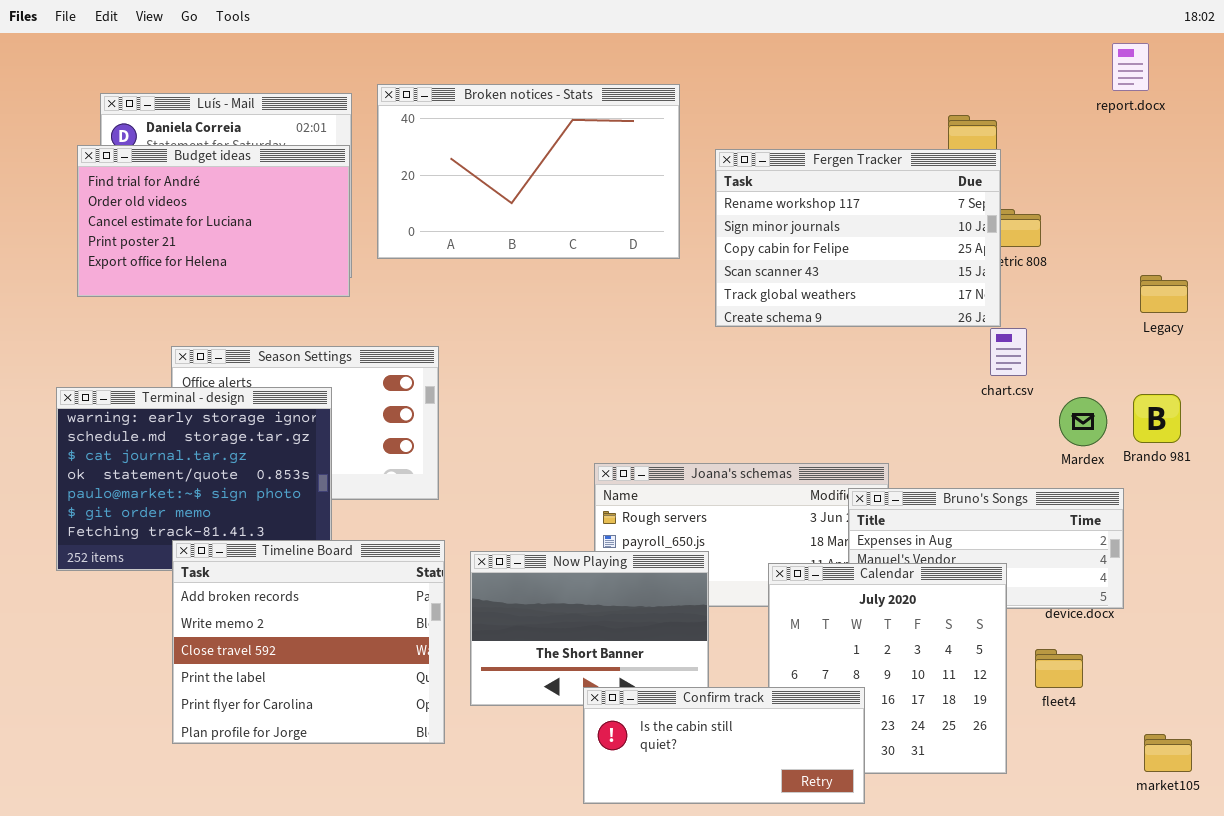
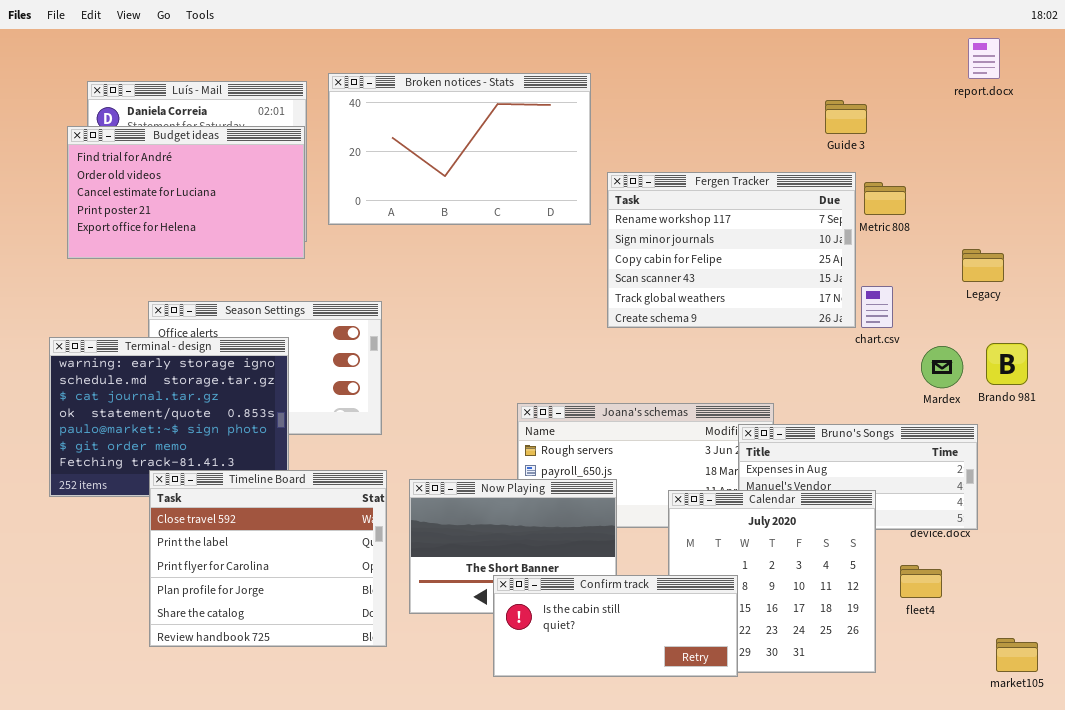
Fergen Tracker: [715,149,1001,327] -> [607,172,856,328], moved
Legacy: [1140,275,1188,313] -> [962,249,1004,282], moved
Timeline Board: [172,540,445,744] -> [149,470,387,647], scrolled down 2 rows
Confirm track: [583,687,865,804] -> [493,575,738,677], moved

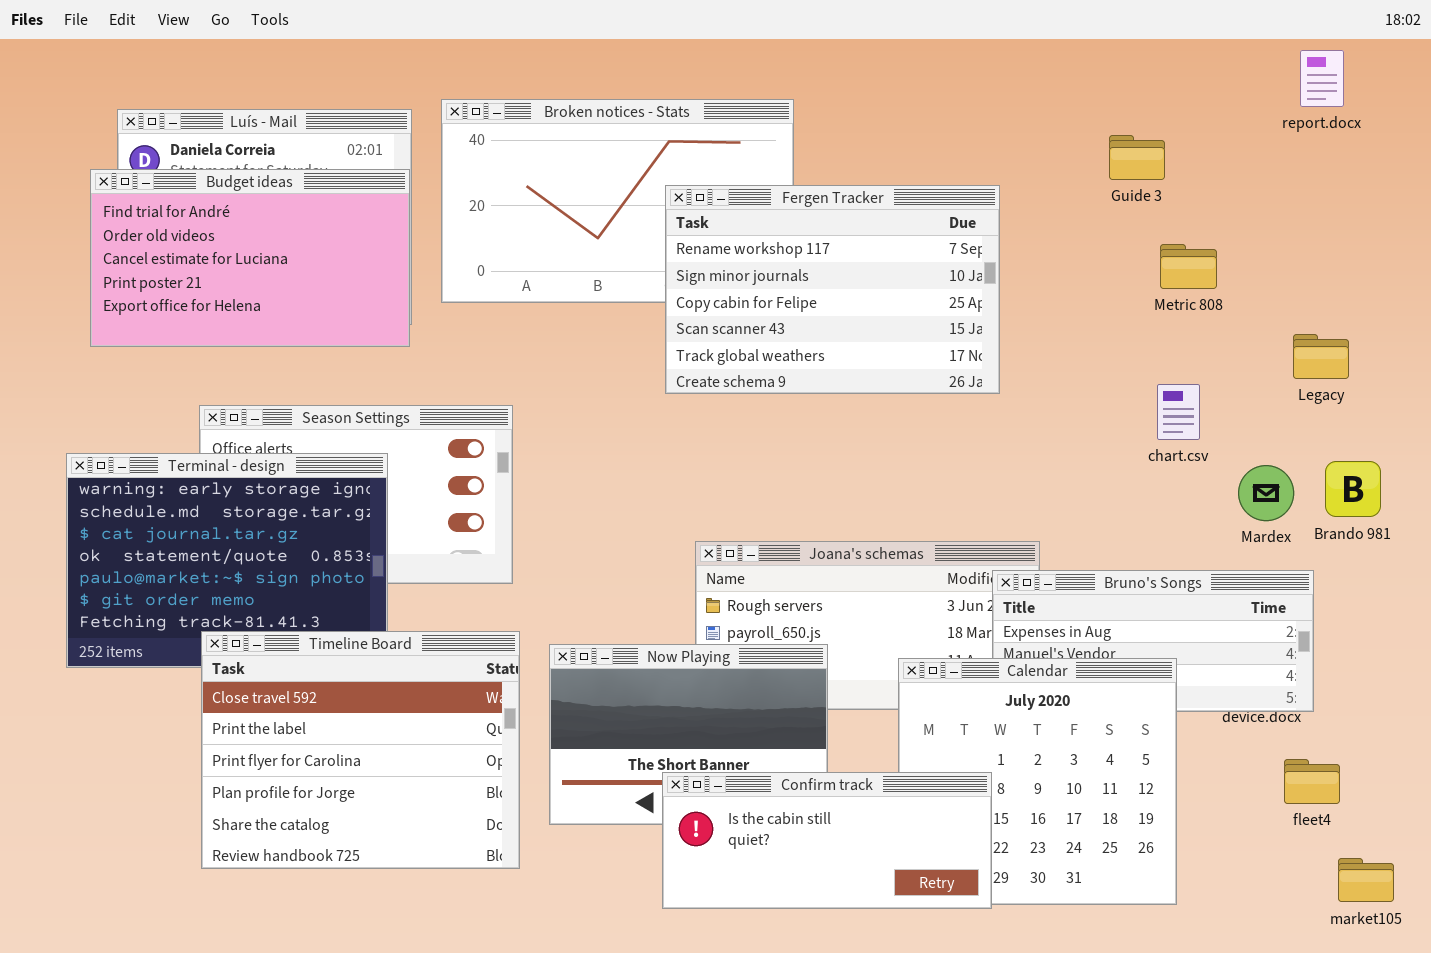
Fergen Tracker: [607,172,856,328] -> [665,185,1000,394], moved
fleet4: [900,565,942,598] -> [1284,759,1340,804], moved

